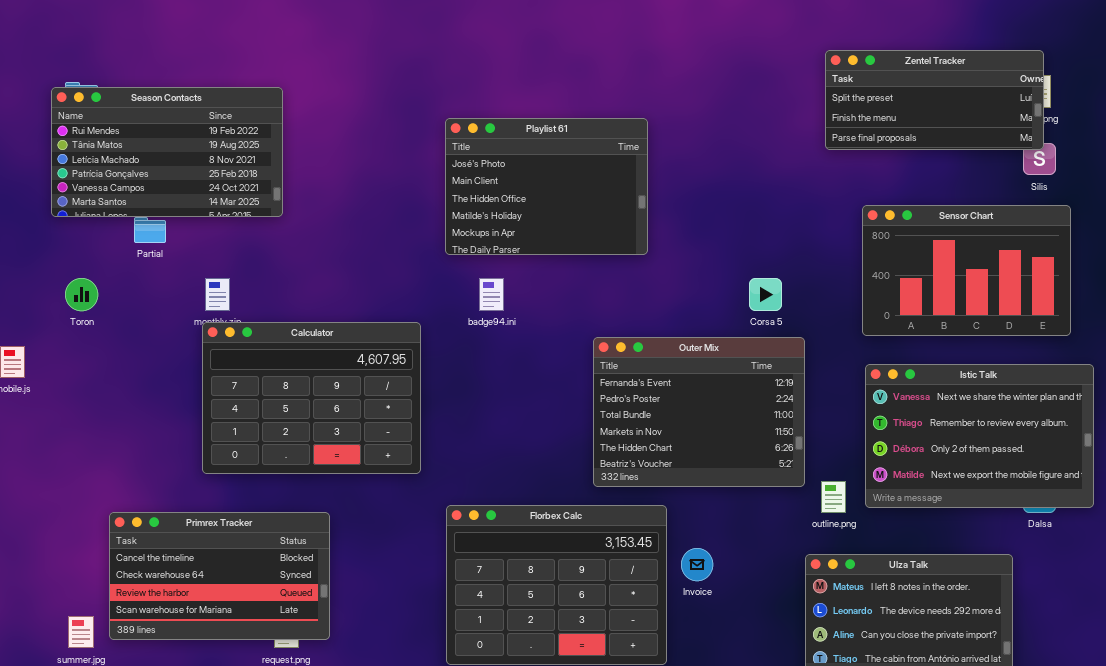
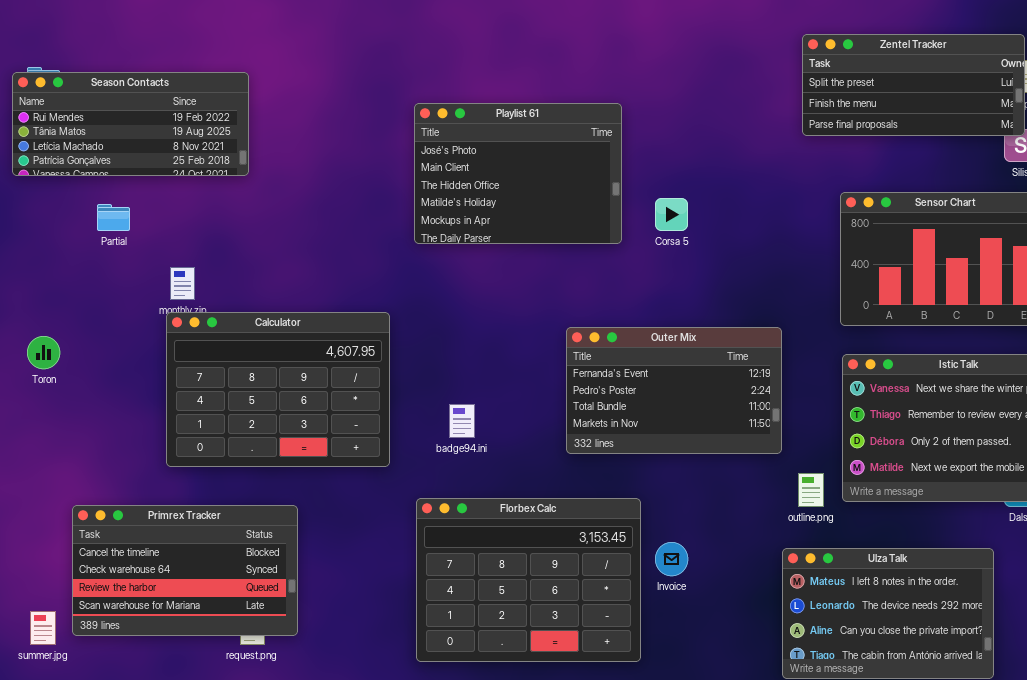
Season Contacts: [51,87,283,217] -> [12,72,249,176], resized
Toron: [65,278,98,311] -> [27,336,60,369], moved
badge94.ini: [479,278,504,311] -> [449,404,475,438], moved
Corsa 5: [749,278,782,311] -> [655,198,688,231], moved
Outer Mix: [593,337,805,487] -> [566,327,782,454], resized

